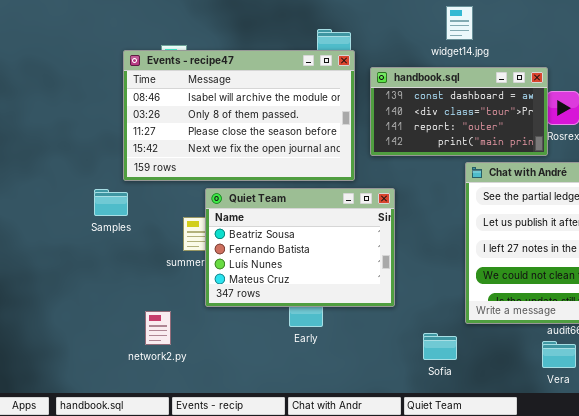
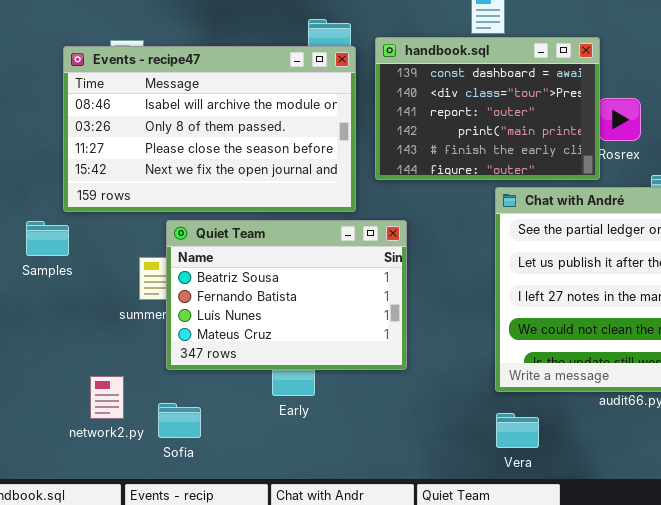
handbook.sql: [370,67,548,156] -> [375,37,600,180], resized
Sofia: [423,333,457,360] -> [158,403,201,438], moved
Vera: [542,341,576,368] -> [496,413,539,448], moved

